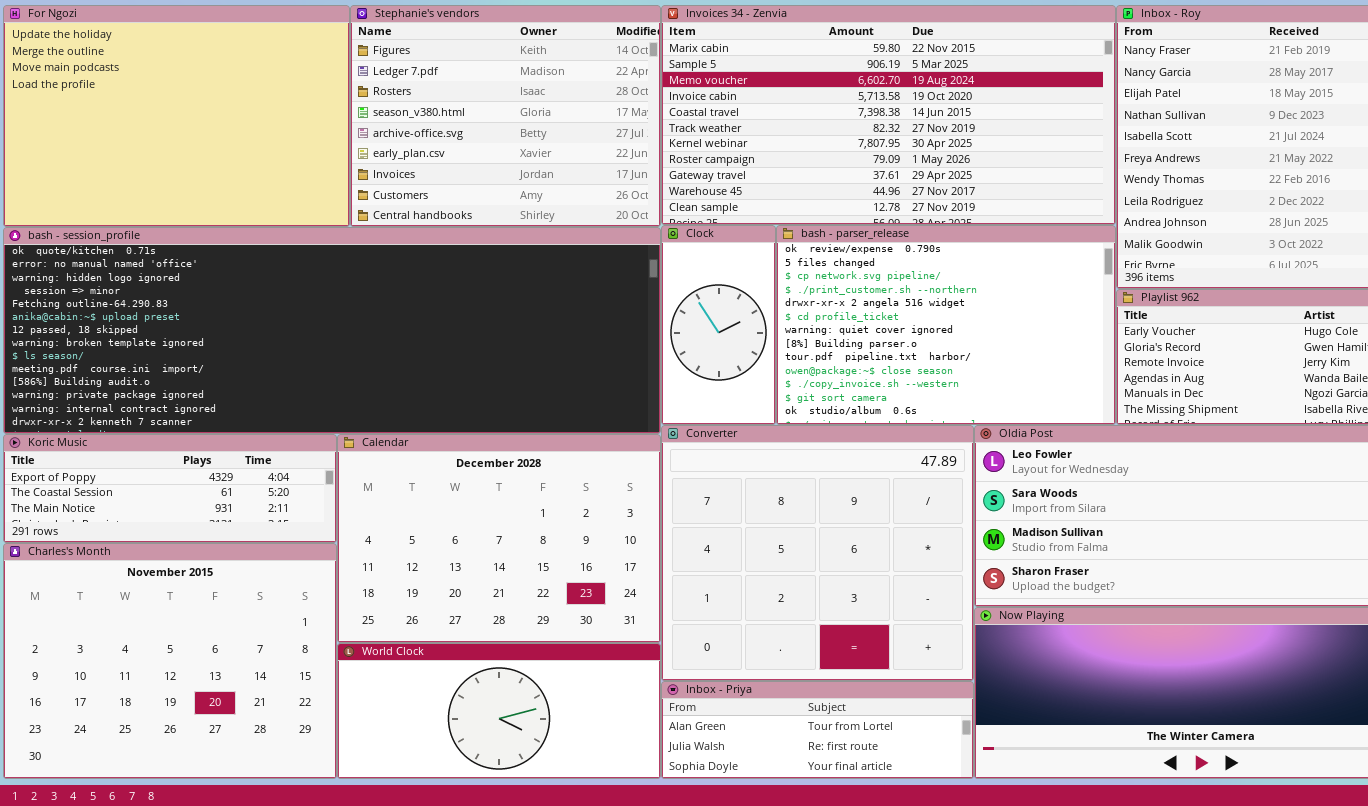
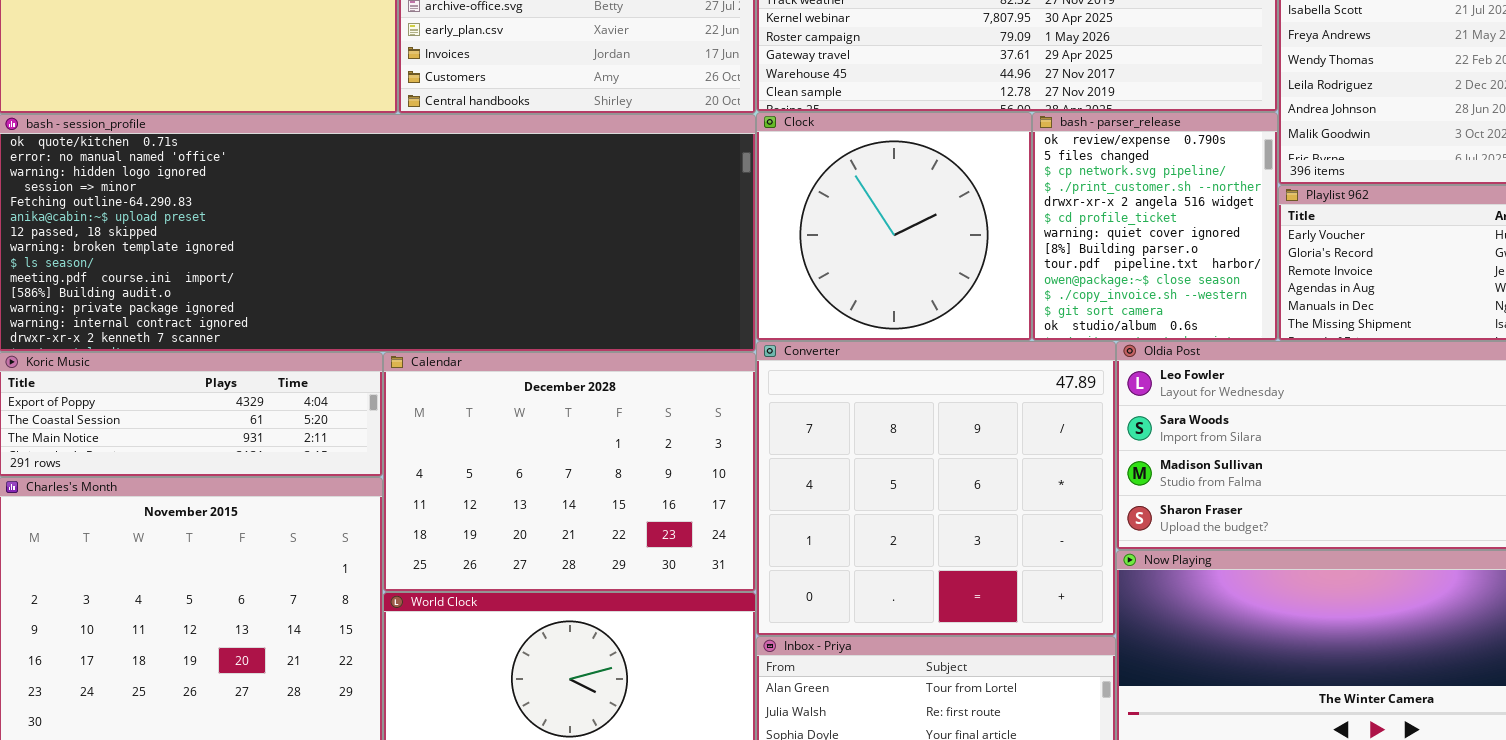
Clock: [661,225,776,425] -> [756,112,1032,341], resized
bash - parser_release: [776,225,1116,425] -> [1032,112,1278,341], resized

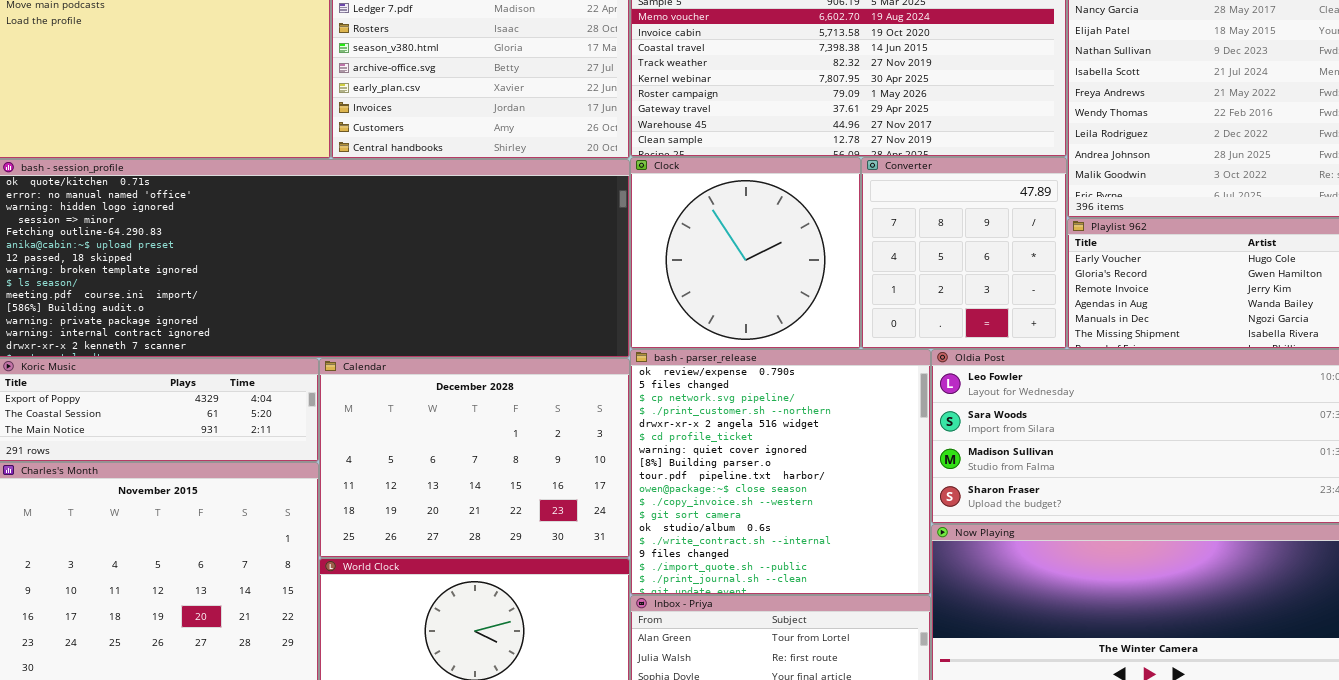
bash - parser_release: [1032,112,1278,341] -> [630,349,931,595], moved, resized
Converter: [756,341,1116,636] -> [861,157,1067,349], moved, resized

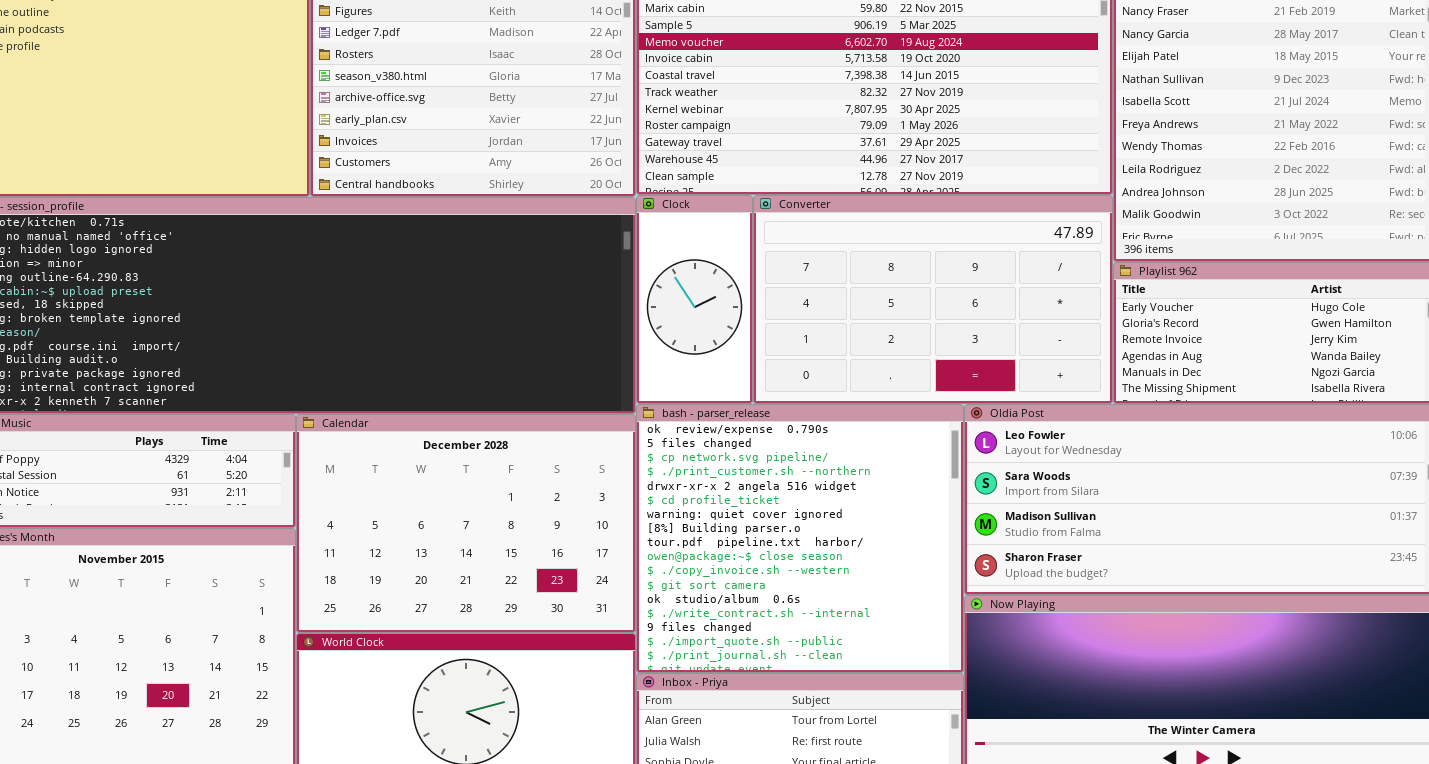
Clock: [630,157,861,349] -> [636,195,753,404], resized
Converter: [861,157,1067,349] -> [753,195,1113,404], resized

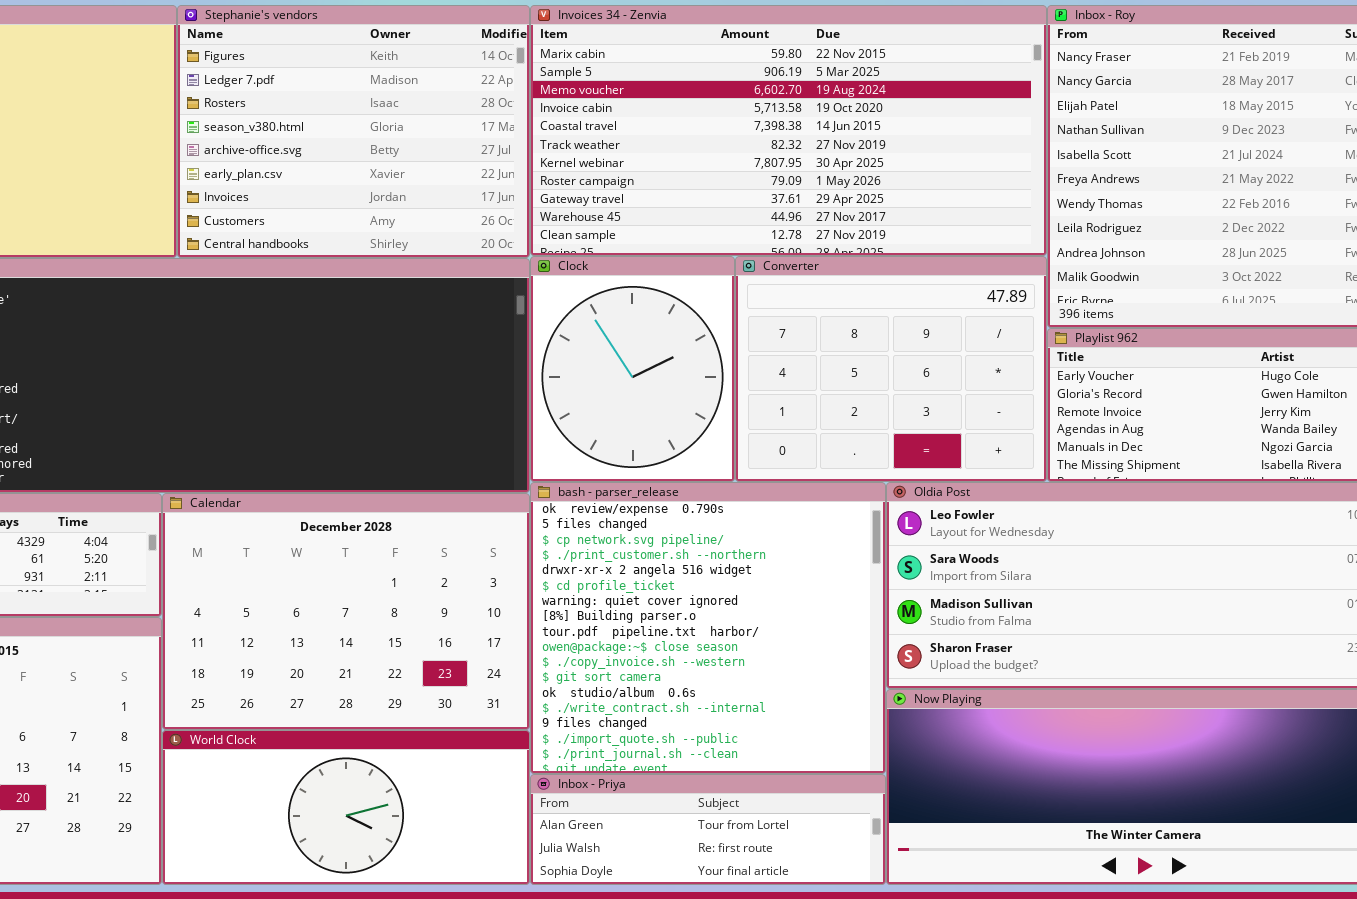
Clock: [636,195,753,404] -> [530,256,735,482], resized
Converter: [753,195,1113,404] -> [735,256,1047,482], resized

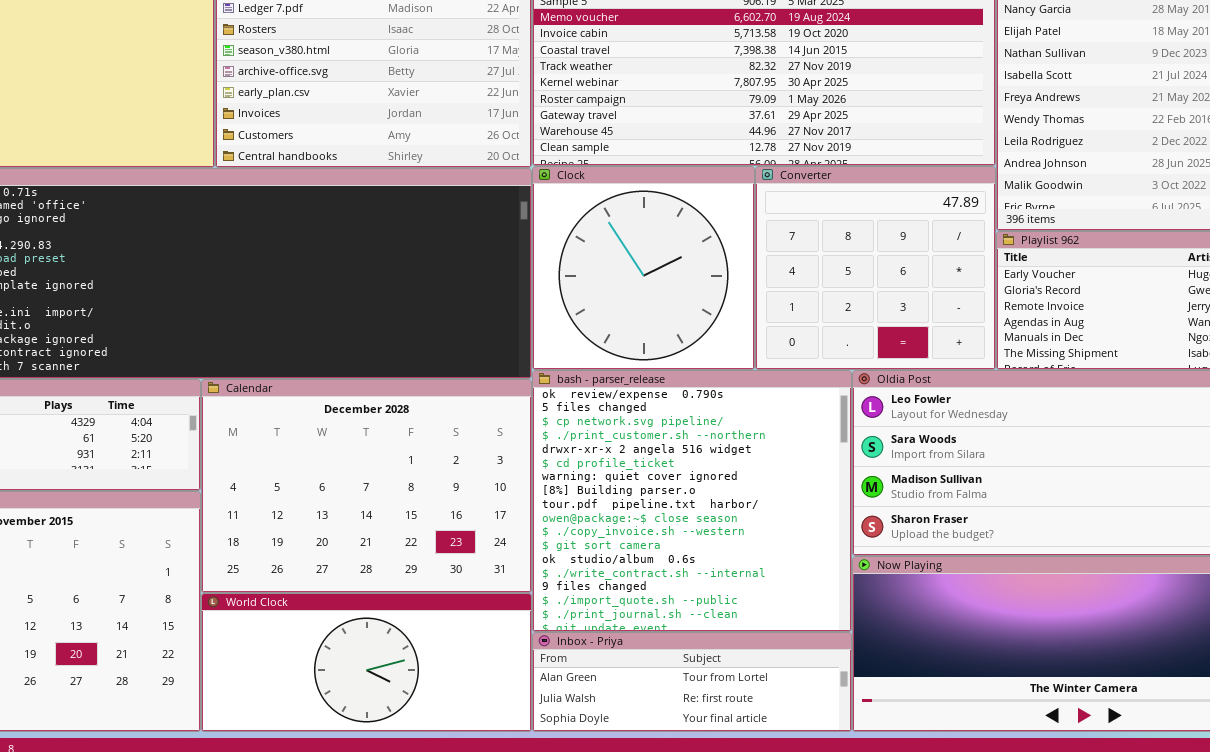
Clock: [530,256,735,482] -> [532,166,755,370], resized
Converter: [735,256,1047,482] -> [755,166,996,370], resized

